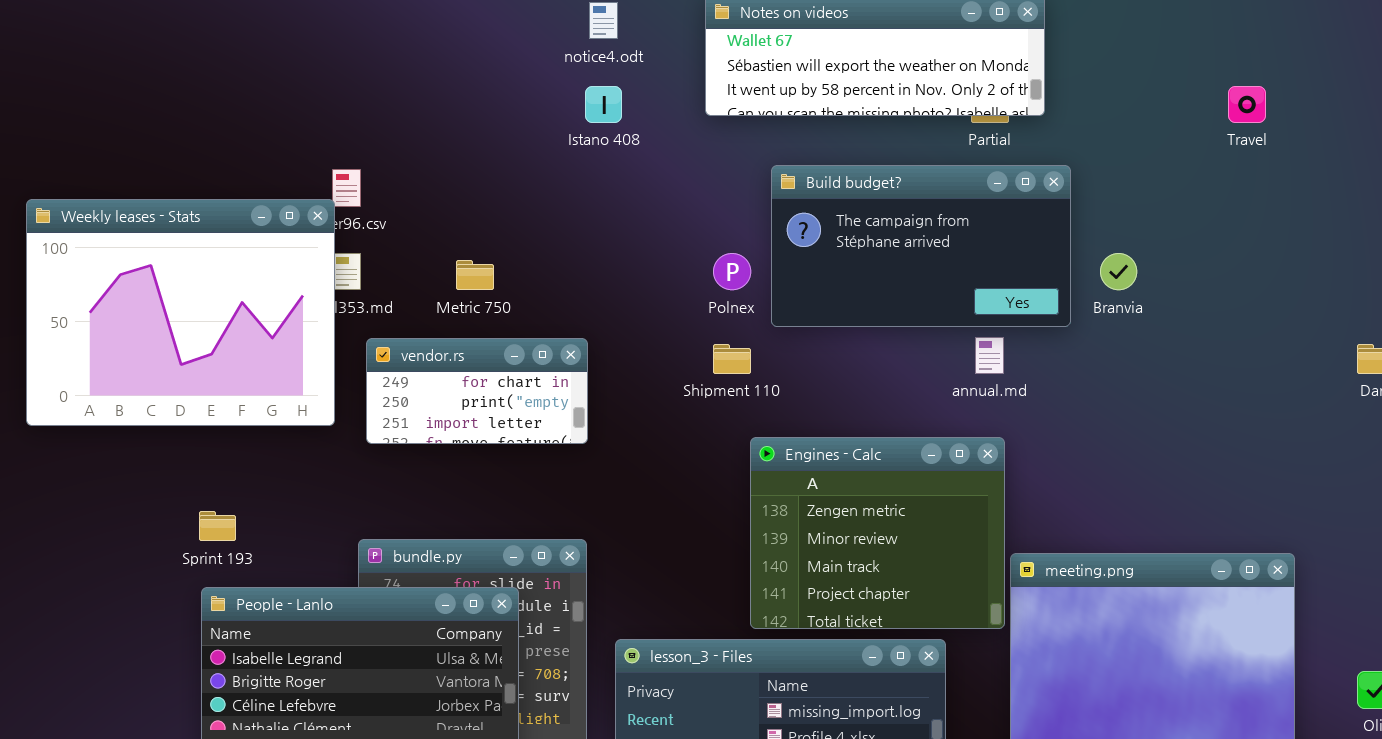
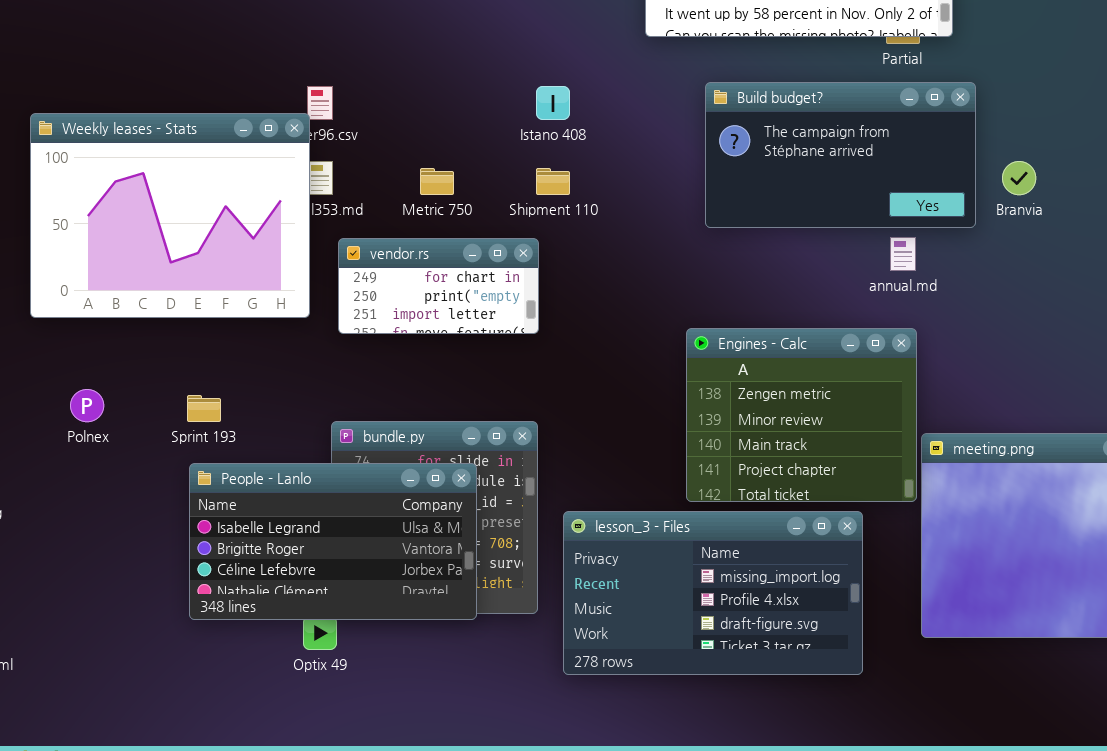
Istano 408: [585,86,622,123] -> [536,86,570,120], moved
Polnex: [713,253,751,290] -> [70,389,104,422], moved
Shipment 110: [713,344,751,374] -> [536,168,570,195], moved

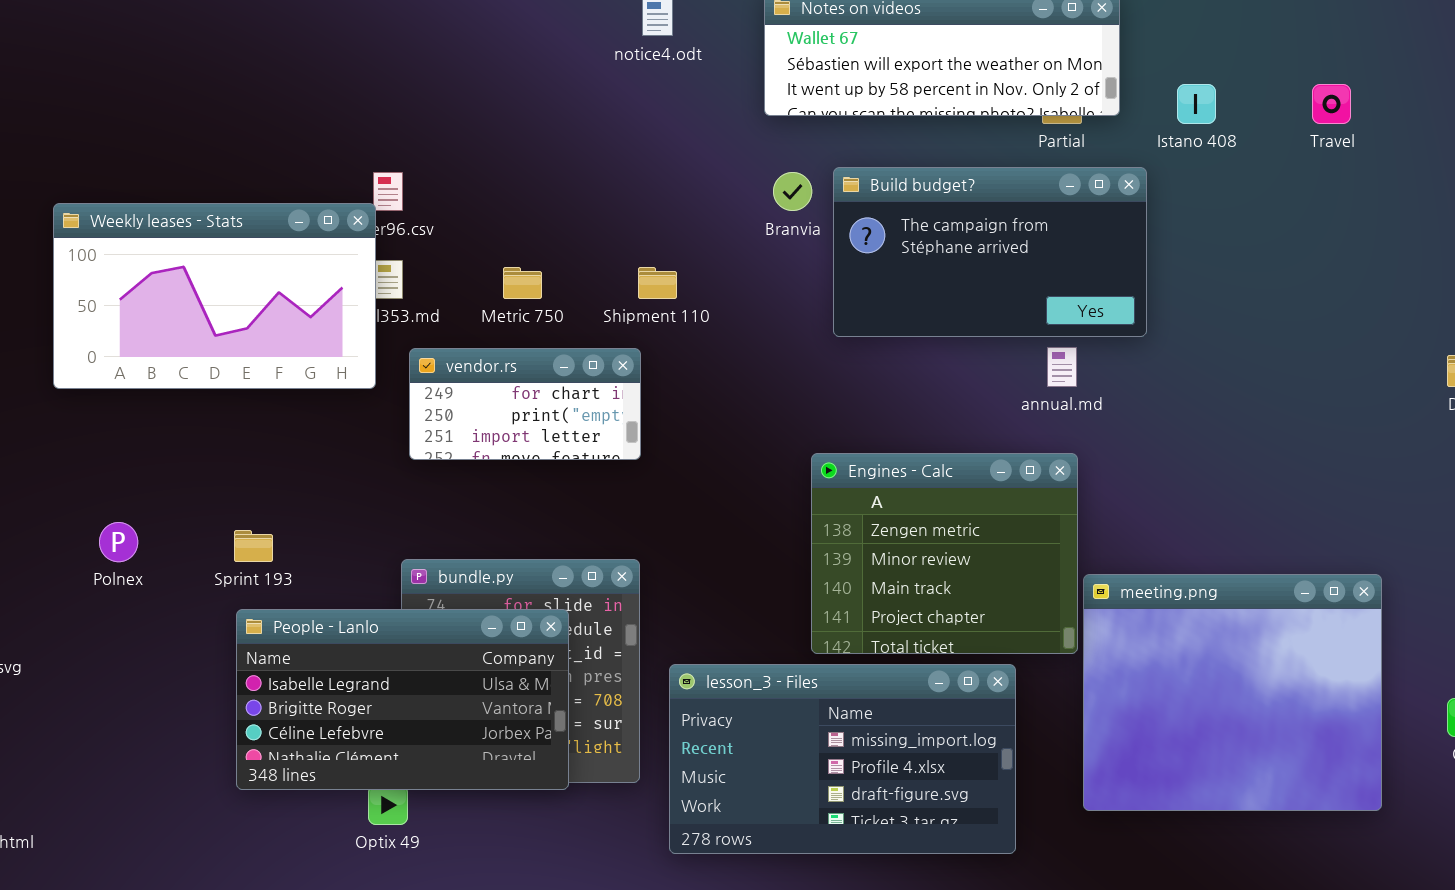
Istano 408: [536,86,570,120] -> [1177,84,1216,124], moved
Weekly leases - Stats: [30,113,310,318] -> [53,203,376,389], resized
Branvia: [1002,161,1036,195] -> [773,172,812,211], moved

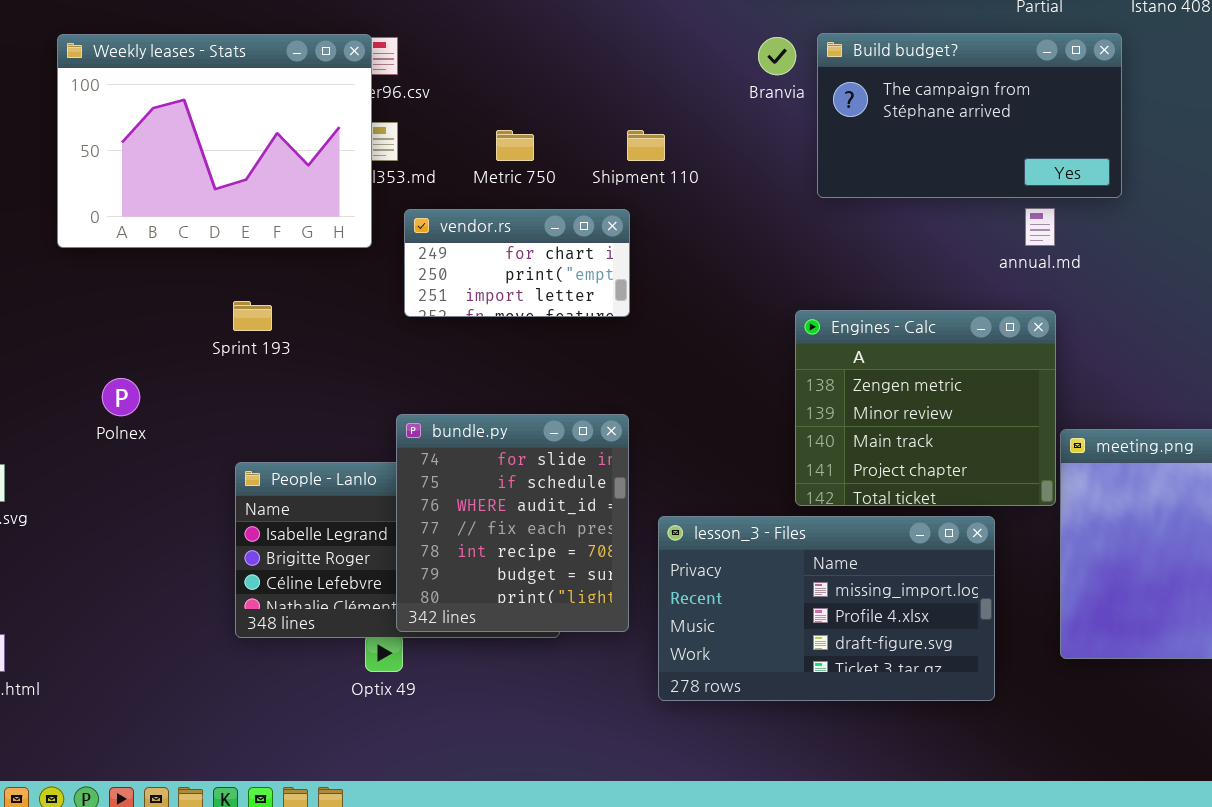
Weekly leases - Stats: [53,203,376,389] -> [57,34,372,248], resized
Sprint 193: [234,530,273,562] -> [233,301,272,331], moved
bundle.py: [401,559,640,783] -> [396,414,629,632], raised

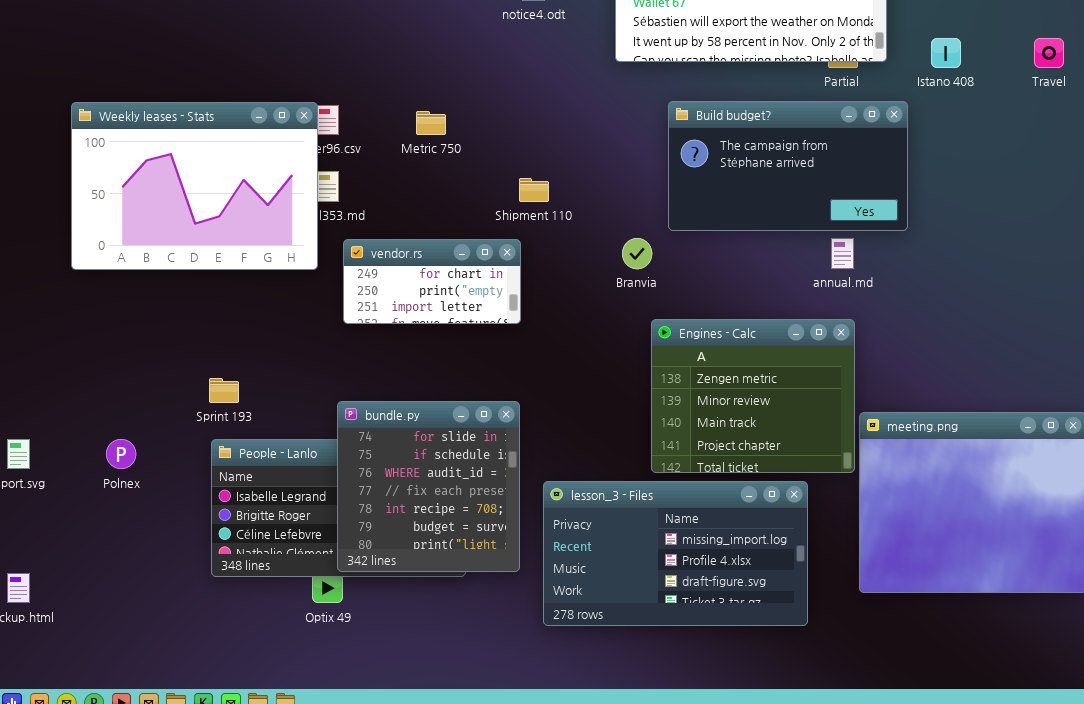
Branvia: [758,37,796,75] -> [622,238,652,269], moved
Metric 750: [496,130,534,161] -> [416,111,446,135], moved
Sprint 193: [233,301,272,331] -> [209,378,239,403], moved
Polnex: [102,378,140,416] -> [106,439,136,469], moved

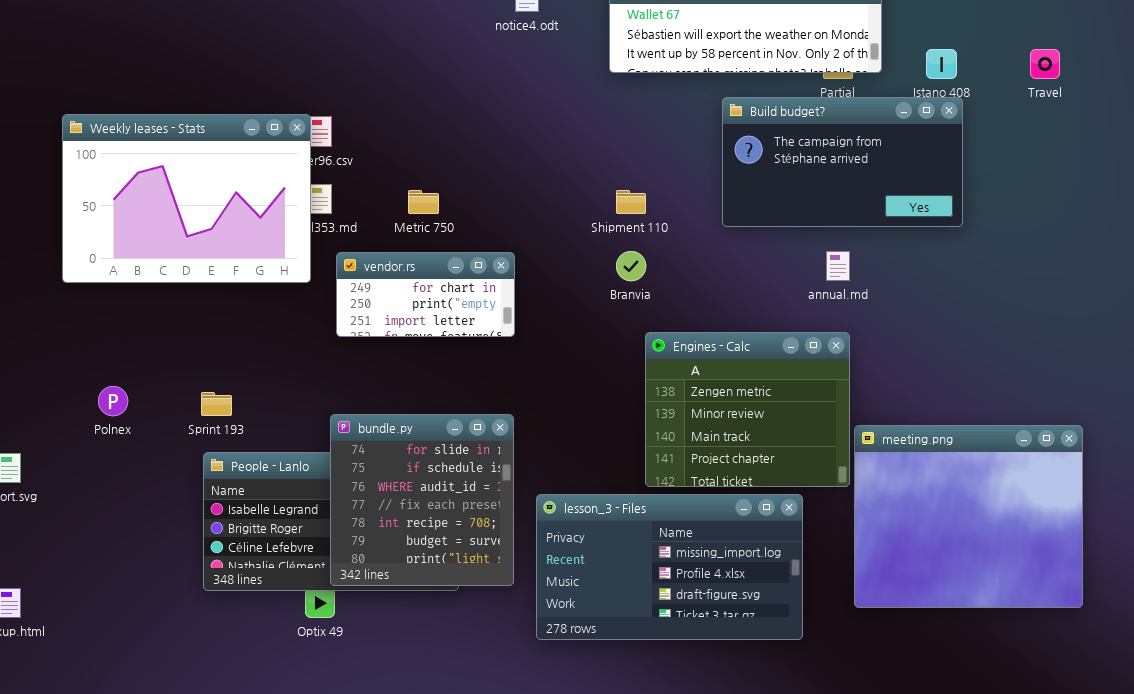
Build budget?: [668,101,908,231] -> [722,97,963,227], moved
Metric 750: [416,111,446,135] -> [408,190,439,214], moved
Shipment 110: [519,178,549,202] -> [616,190,646,214], moved
Polnex: [106,439,136,469] -> [98,386,128,416], moved

